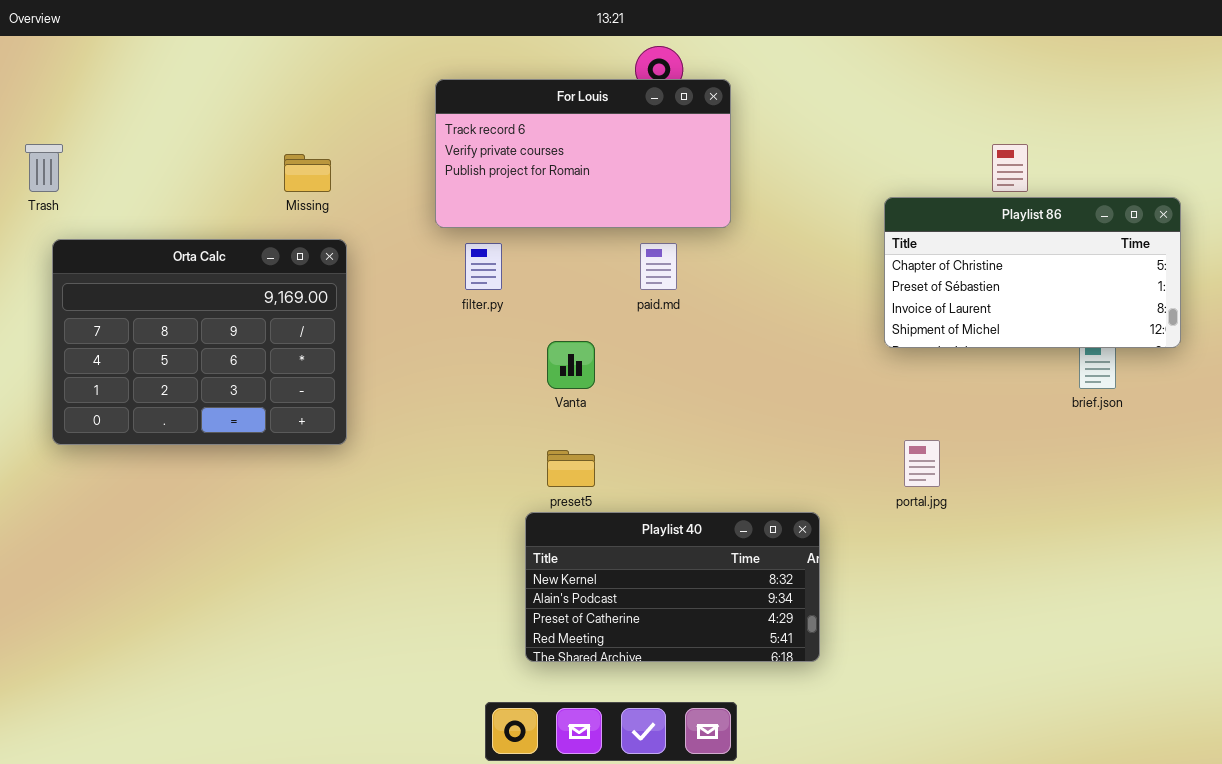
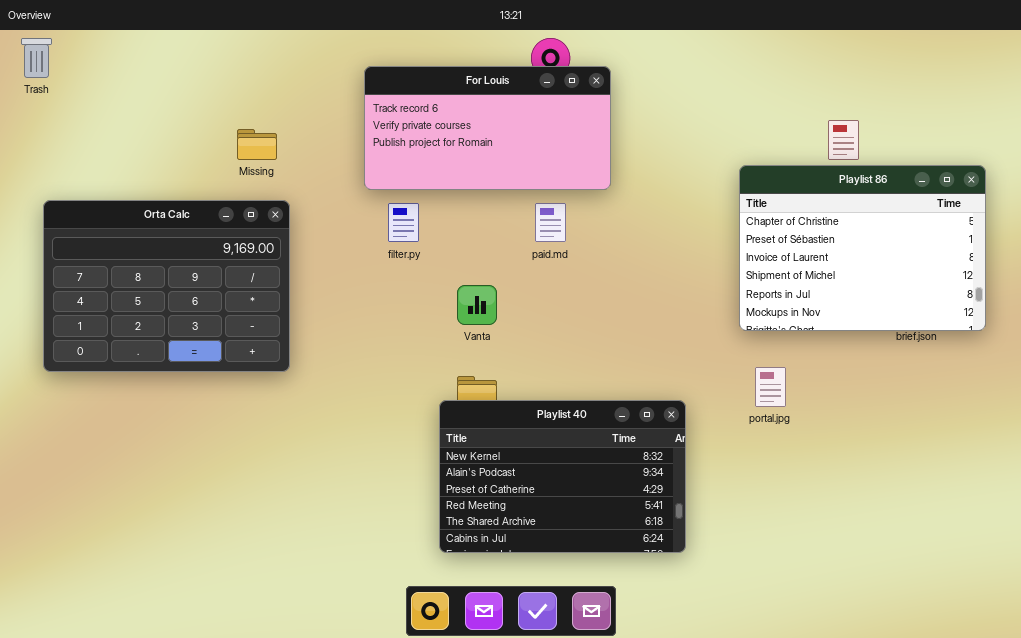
Trash: [25,144,63,192] -> [21,38,52,78], moved
Playlist 86: [884,197,1181,348] -> [739,165,986,331], resized
Playlist 40: [525,512,820,662] -> [439,400,686,553], resized

